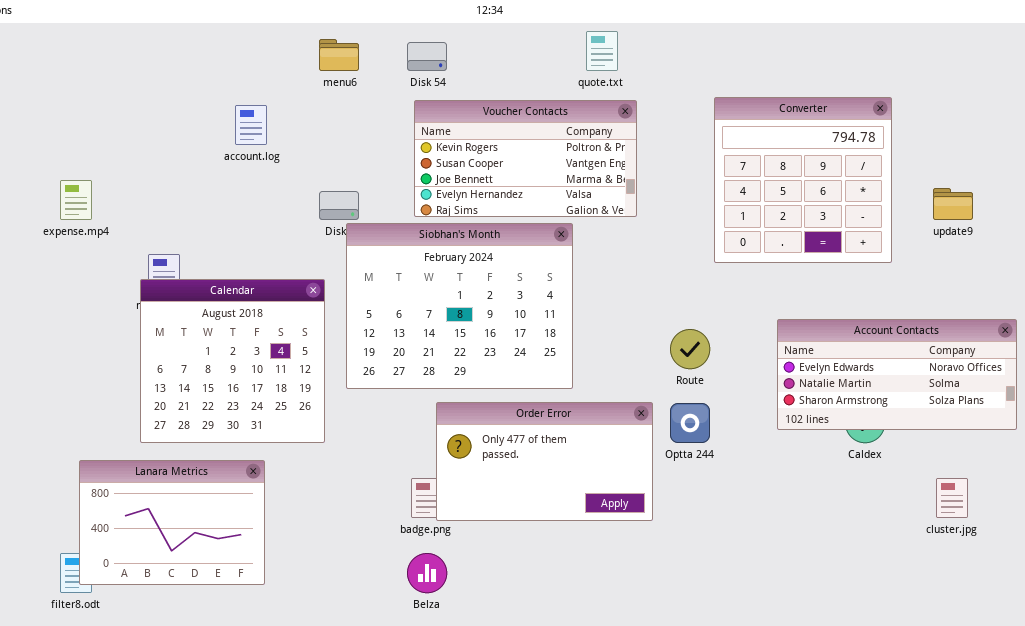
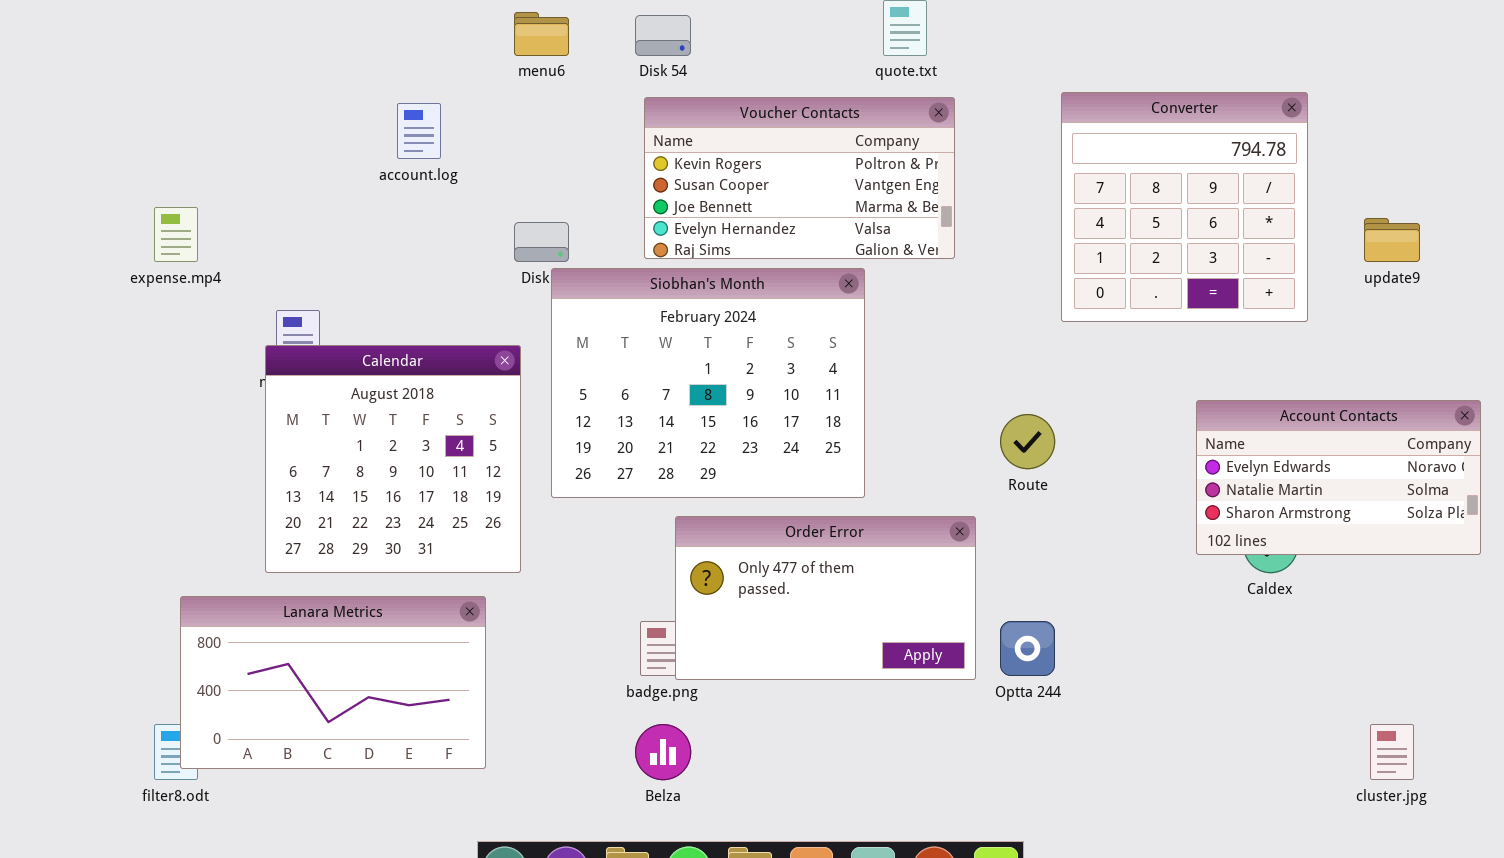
Account Contacts: [777,319,1017,430] -> [1196,400,1481,555], resized
Optta 244: [670,403,710,443] -> [1000,621,1055,676], moved
Lanara Metrics: [79,460,265,585] -> [180,596,486,769], resized
cluster.jpg: [936,478,968,518] -> [1370,724,1414,780], moved

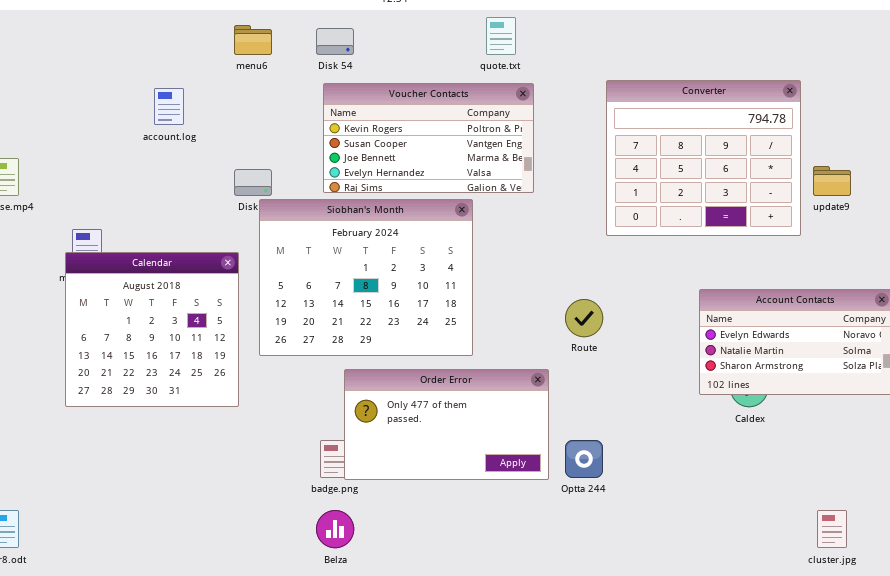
Converter: [1061,92,1308,322] -> [606,80,801,236], resized
Lanara Metrics: [180,596,486,769] -> none, closed

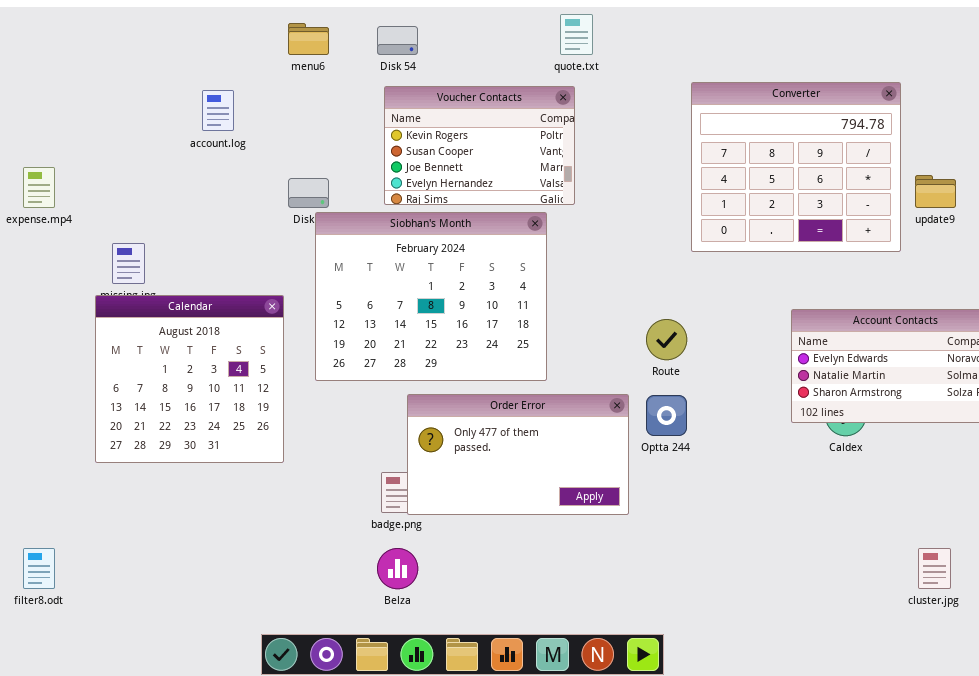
Voucher Contacts: [323,83,534,193] -> [384,86,575,205], resized
Calendar: [65,252,239,407] -> [95,295,284,463], moved
Optta 244: [565,440,603,478] -> [646,395,687,436], moved

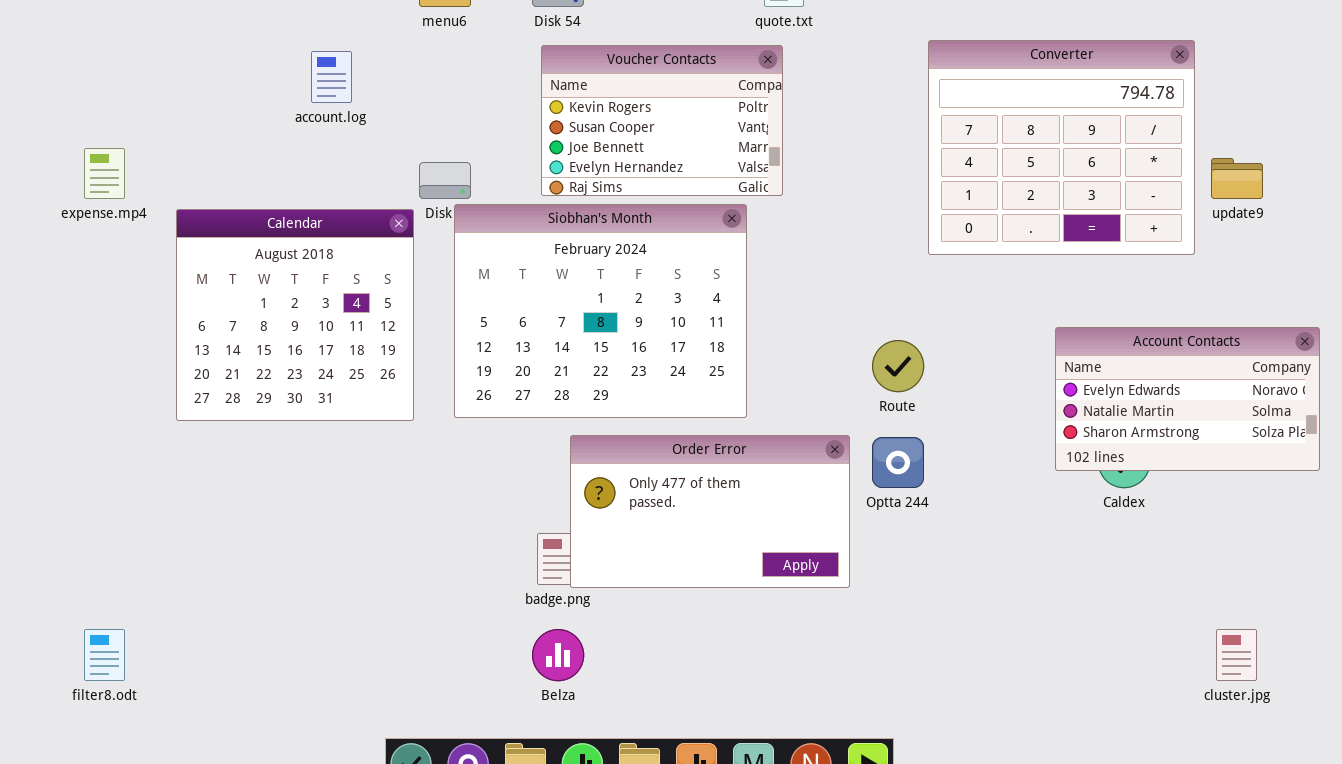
Calendar: [95,295,284,463] -> [176,209,414,421], moved

